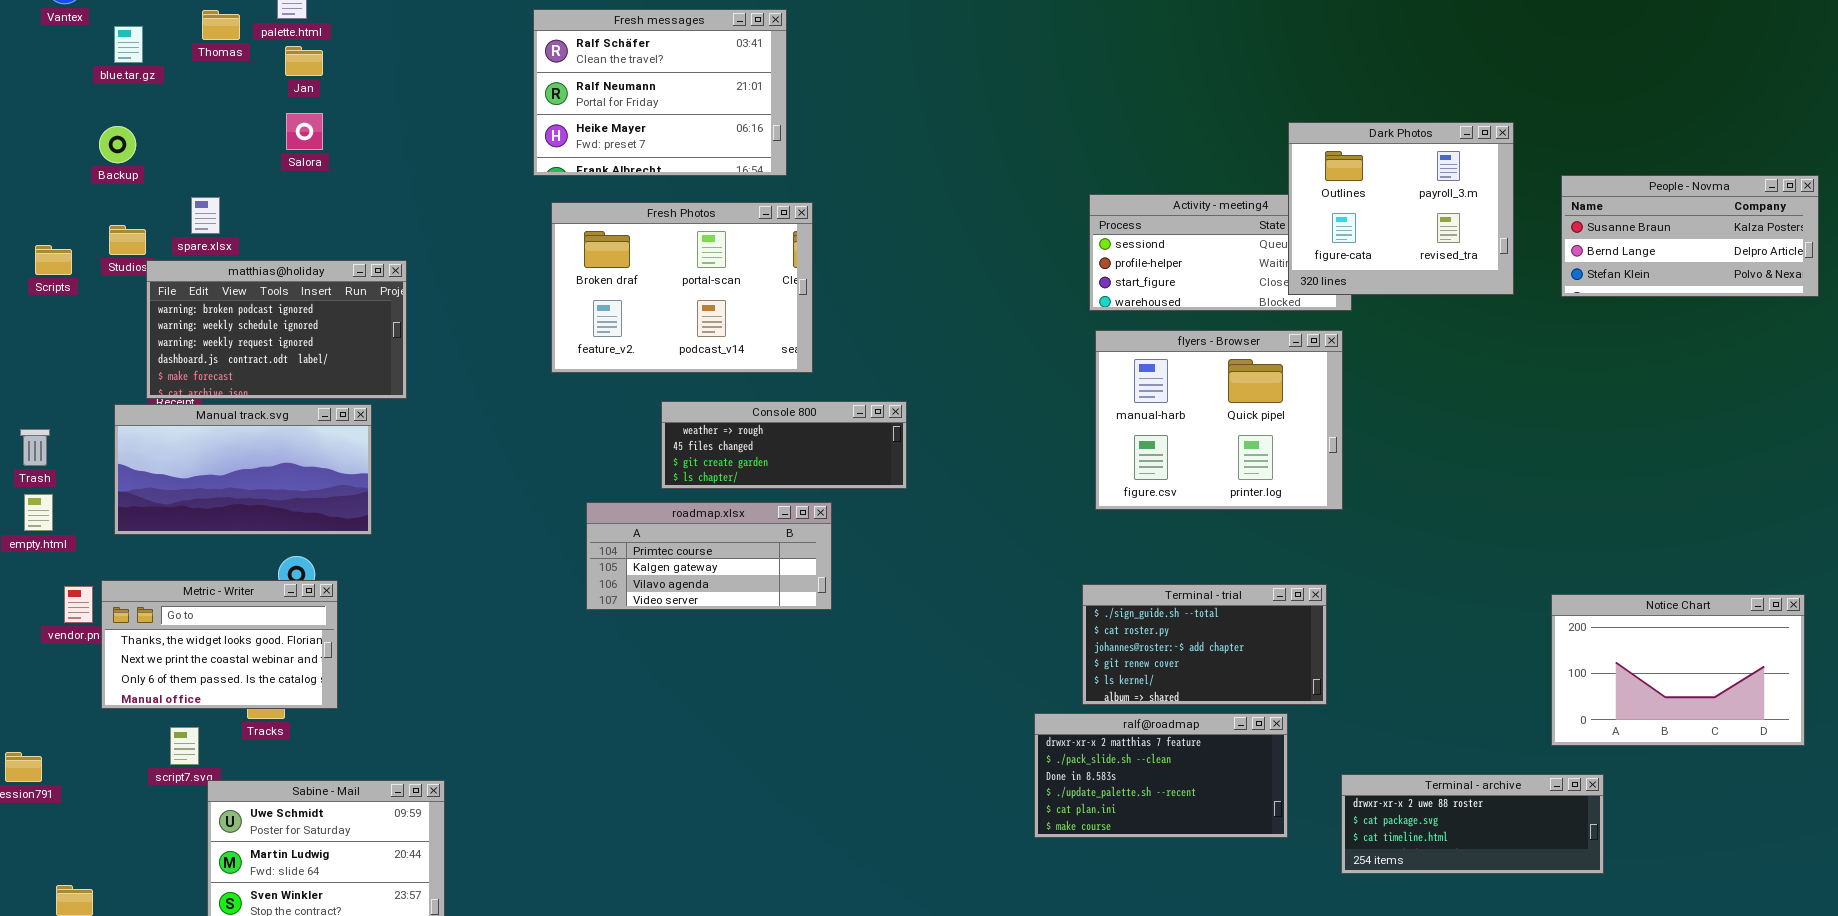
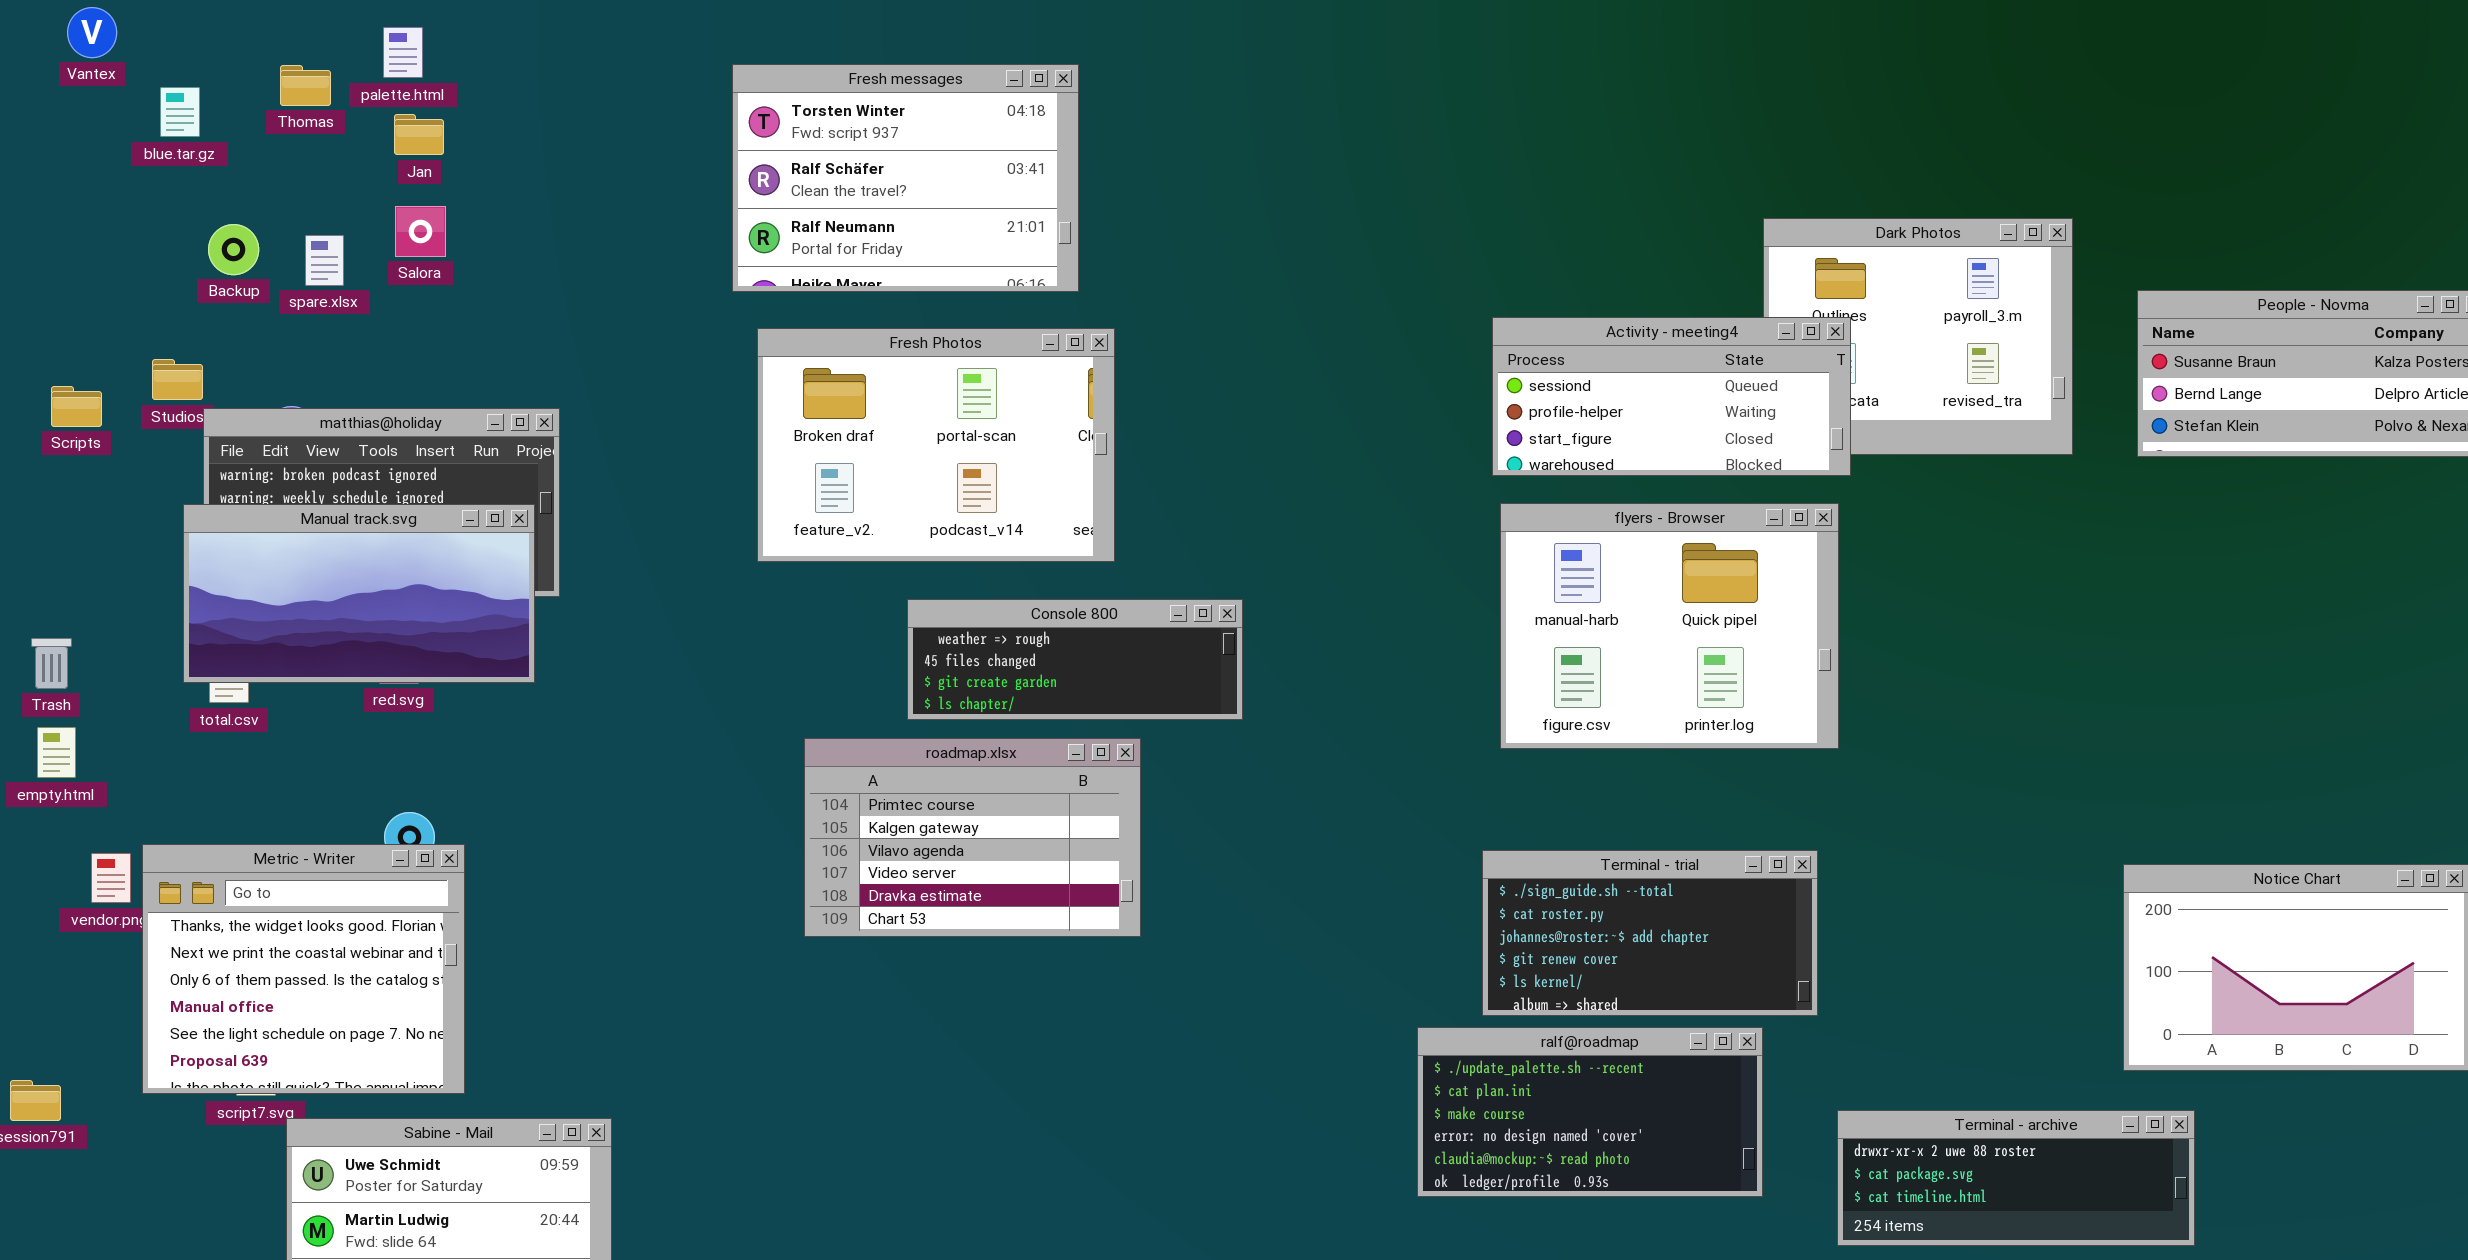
Fresh messages: [533,9,787,176] -> [732,64,1079,292], scrolled up 1 row
Backup: [99,126,136,163] -> [208,224,259,275], moved
Activity - meeting4: [1089,194,1352,311] -> [1492,317,1851,476], raised
spare.xlsx: [191,197,220,234] -> [305,235,344,286], moved
Manual track.svg: [114,404,372,535] -> [183,504,535,683], moved
roadmap.xlsx: [586,502,832,610] -> [804,738,1141,937], resized
Metric - Writer: [101,580,338,709] -> [142,844,465,1094], resized
ralf@roadmap: [1034,713,1288,838] -> [1417,1027,1763,1197], scrolled down 3 rows

